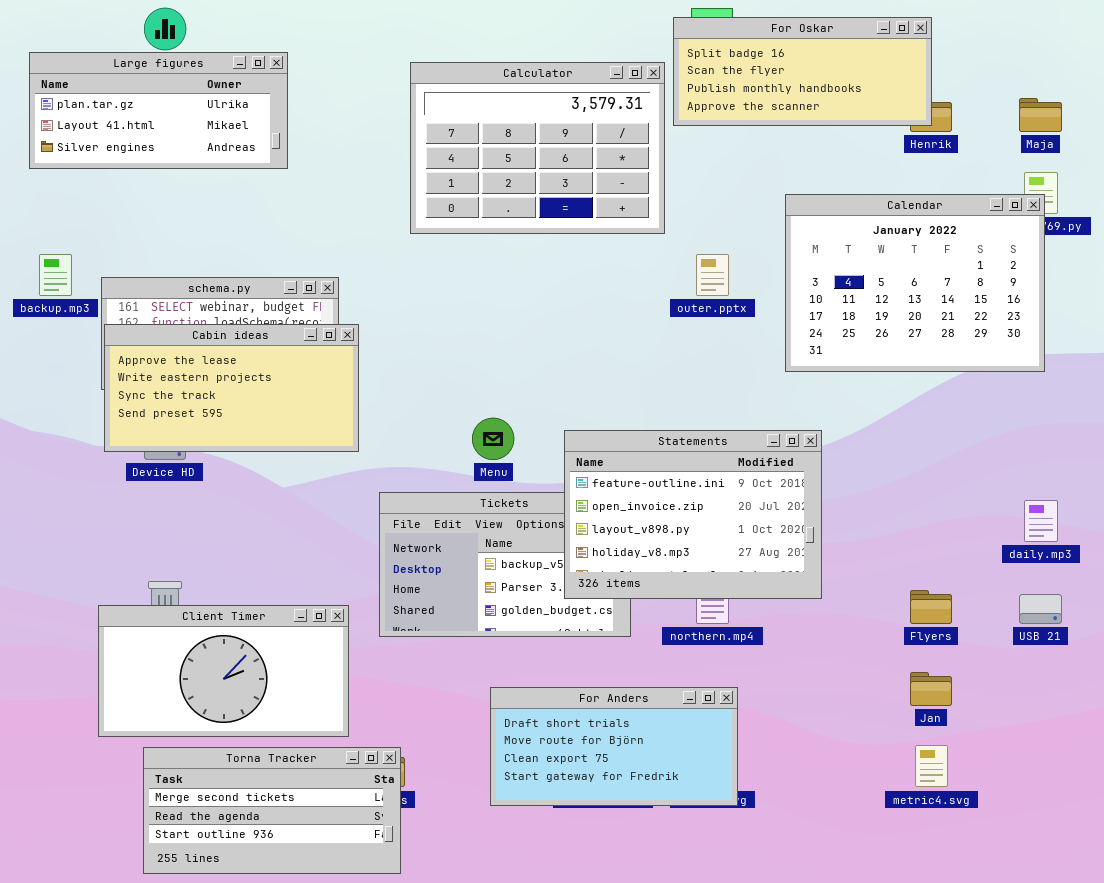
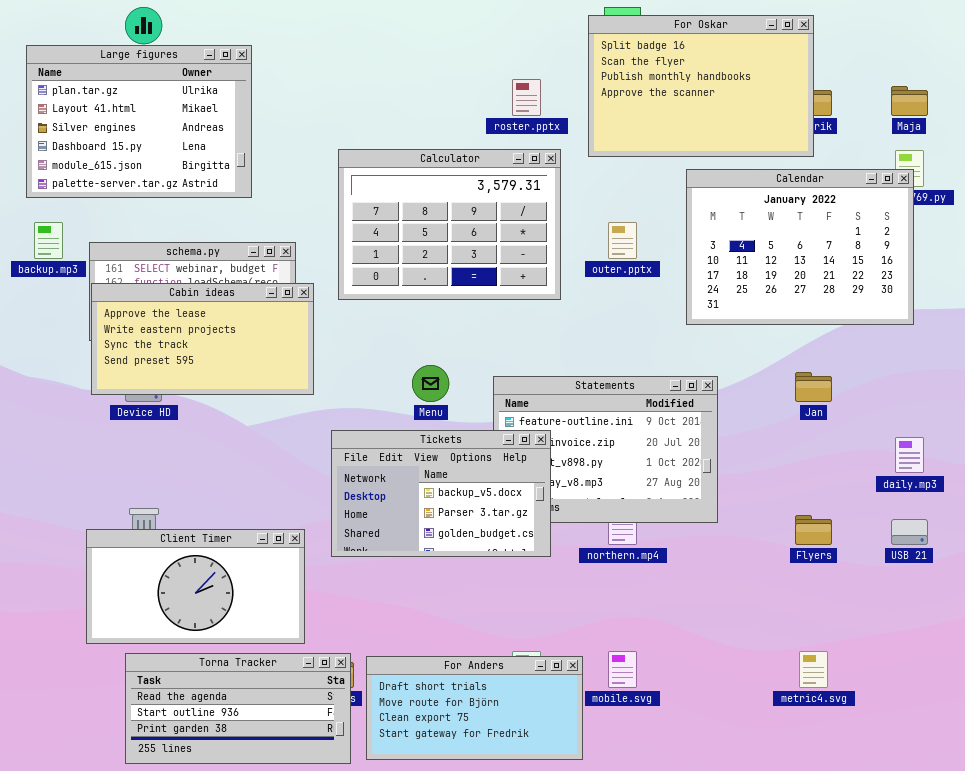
For Oskar: [673,17,932,126] -> [588,15,814,157], resized
Large figures: [29,52,288,169] -> [26,45,252,198], resized
Calculator: [410,62,665,234] -> [338,149,561,300], moved
Tickets: [379,492,631,637] -> [331,430,551,557], raised
Jan: [910,672,952,706] -> [795,372,832,402], moved
For Anders: [490,687,738,806] -> [366,656,583,760], moved
Torna Tracker: [143,747,401,874] -> [125,653,351,764], scrolled down 1 row

